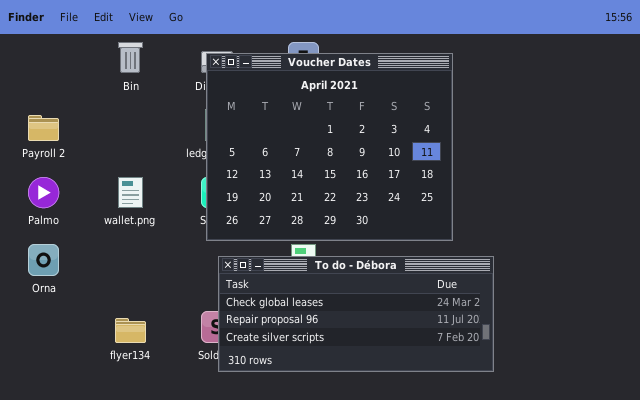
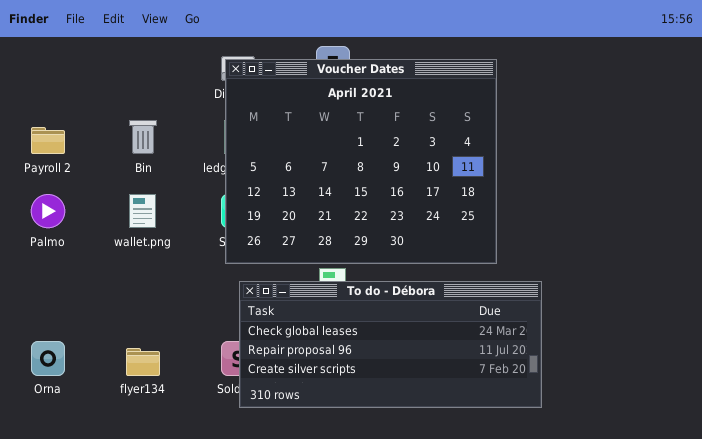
Bin: [118,42,143,73] -> [129,120,157,154], moved
Orna: [28,244,59,276] -> [31,341,65,376], moved

